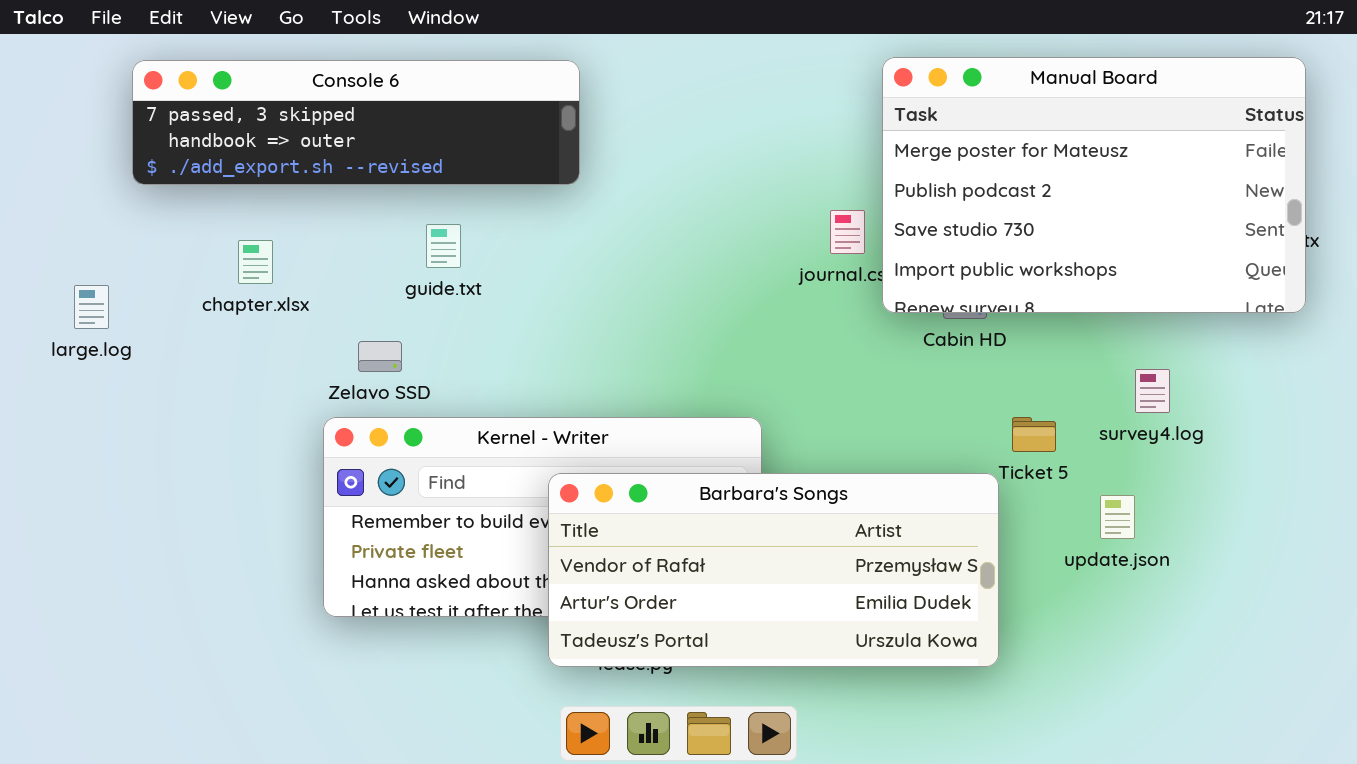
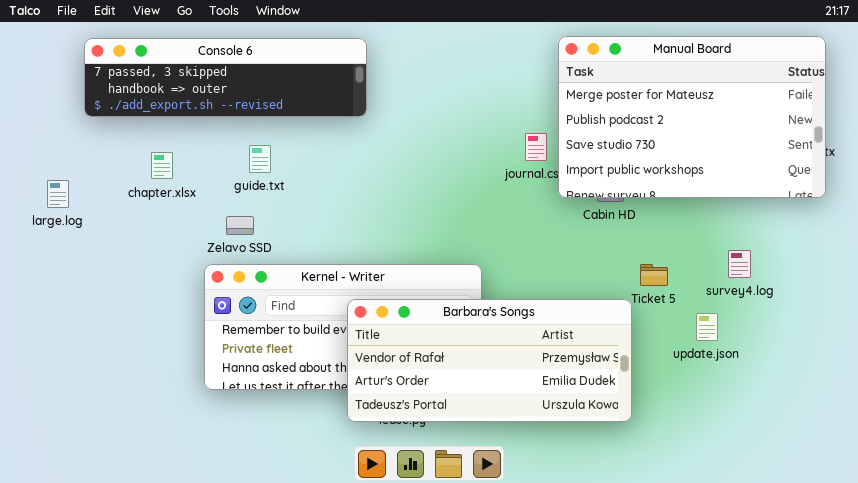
guide.txt: [426,224,461,268] -> [249,145,271,173], moved
survey4.log: [1135,369,1170,413] -> [728,250,751,278], moved

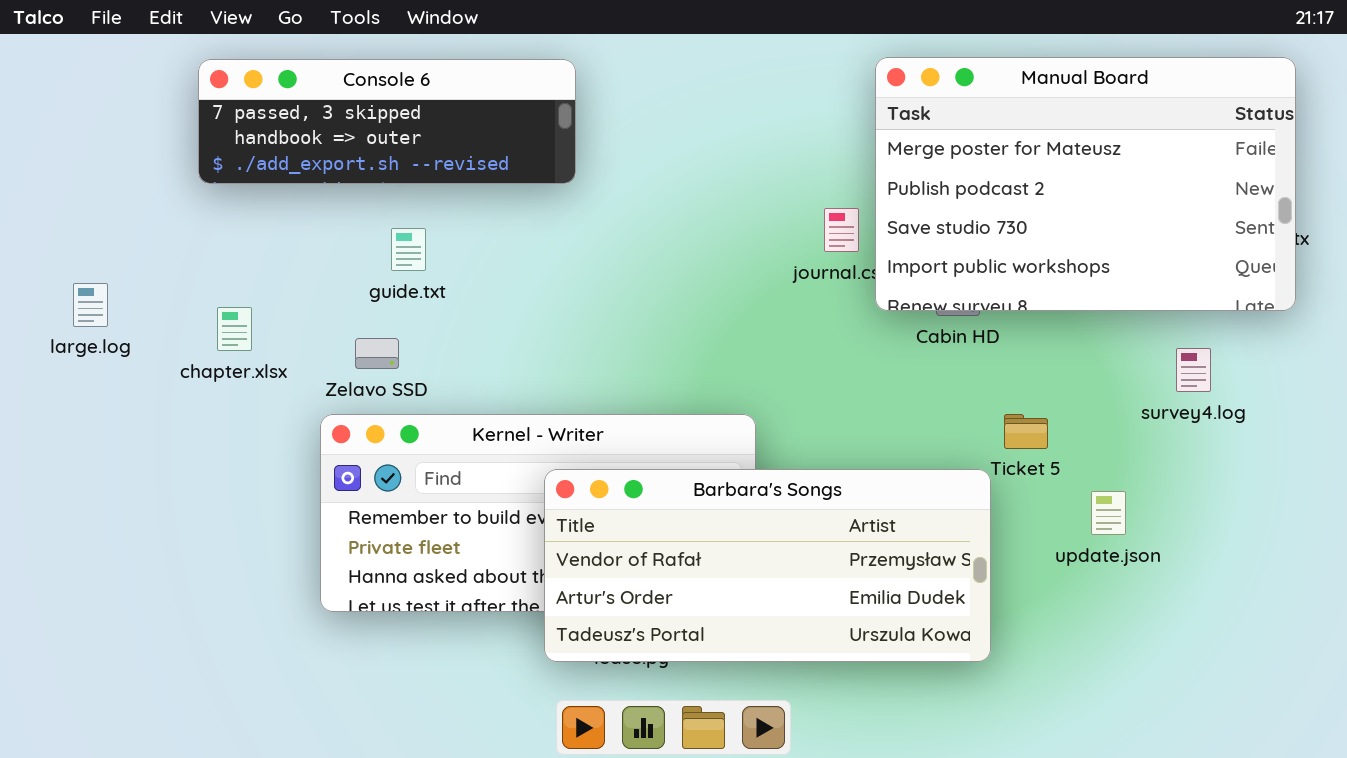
Console 6: [84,38,367,117] -> [198,59,576,184], resized
chapter.xlsx: [151,152,173,179] -> [217,307,252,351], moved
survey4.log: [728,250,751,278] -> [1176,348,1211,392], moved

